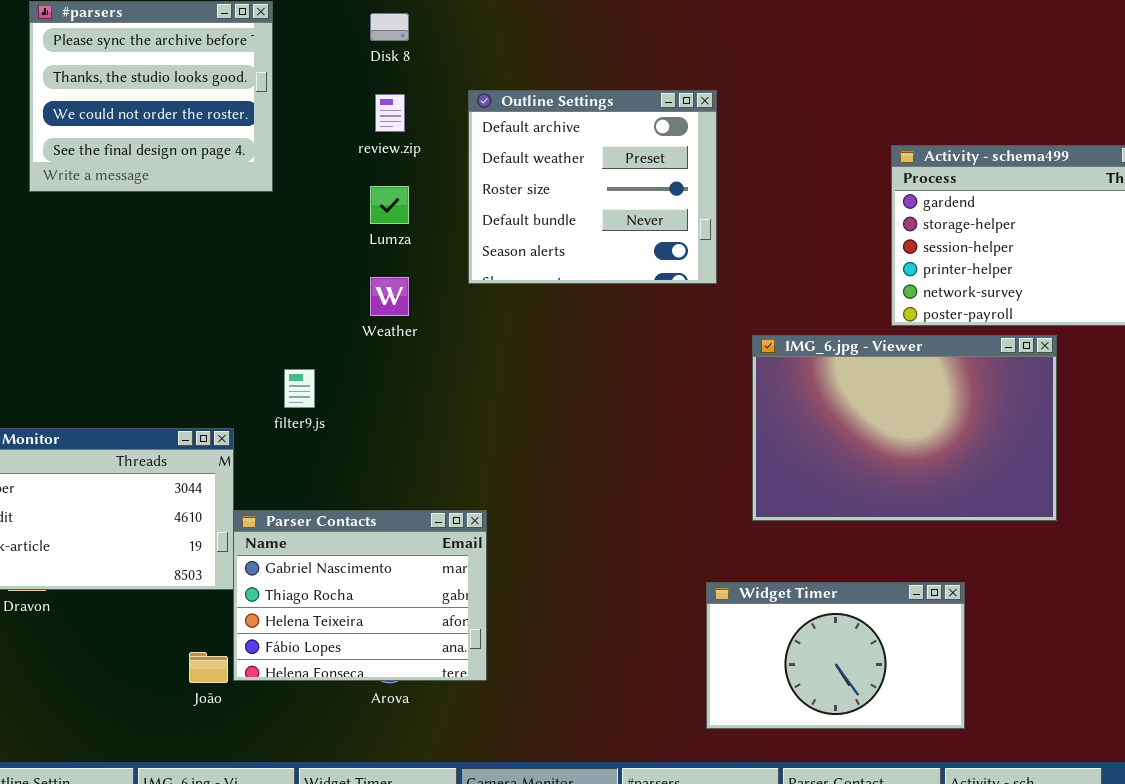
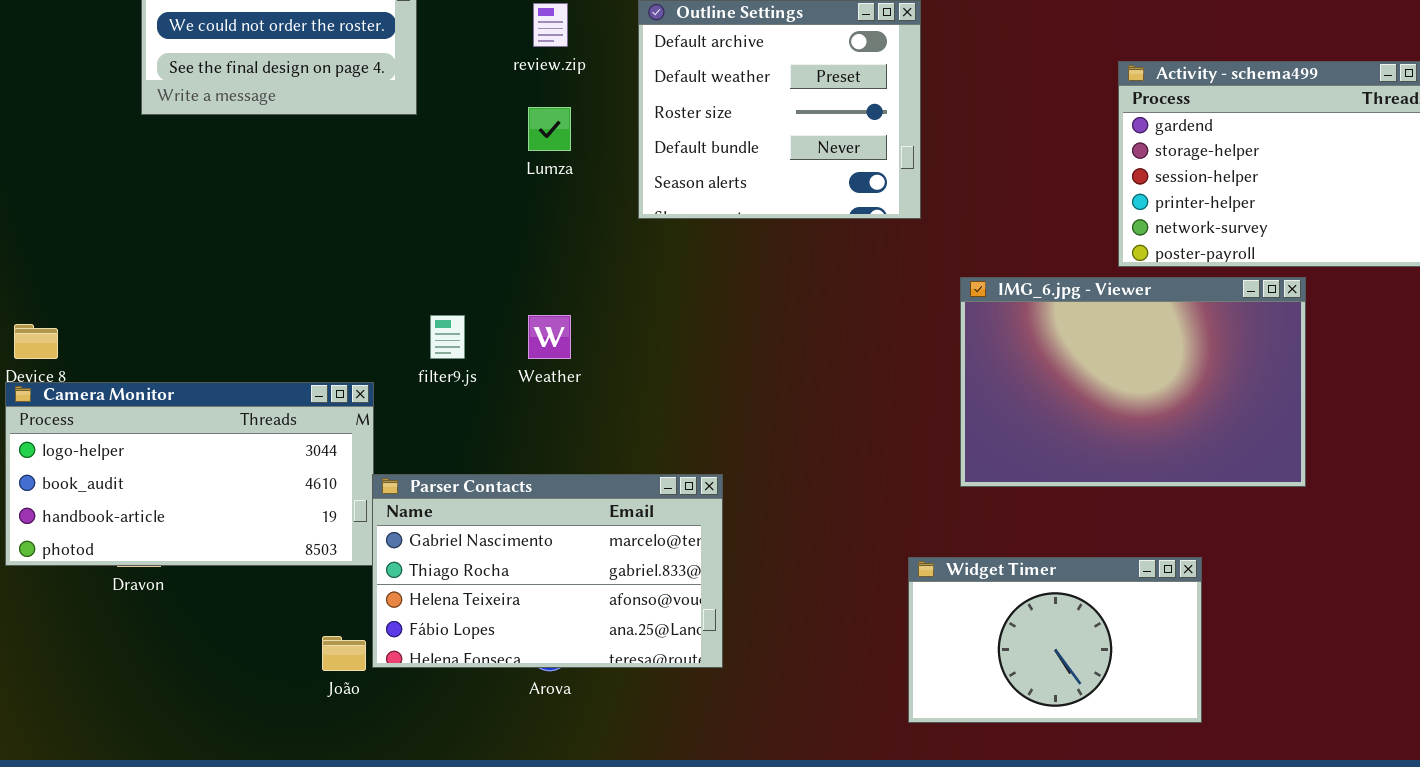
Weather: [370,277,409,316] -> [528,315,571,359], moved
Parser Contacts: [233,510,487,681] -> [372,474,723,668], resized

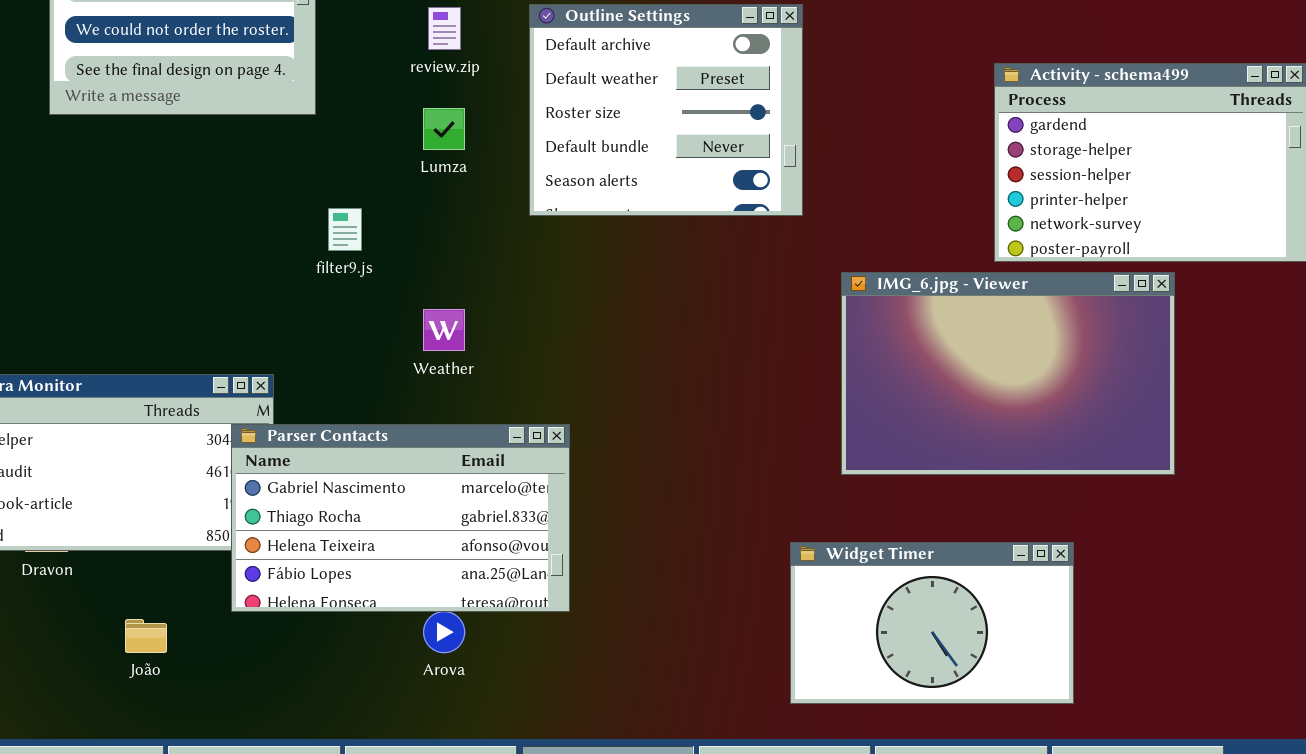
filter9.js: [430,315,465,359] -> [328,208,362,251], moved
Parser Contacts: [372,474,723,668] -> [231,424,570,612], moved
João: [322,636,366,671] -> [125,619,167,653], moved

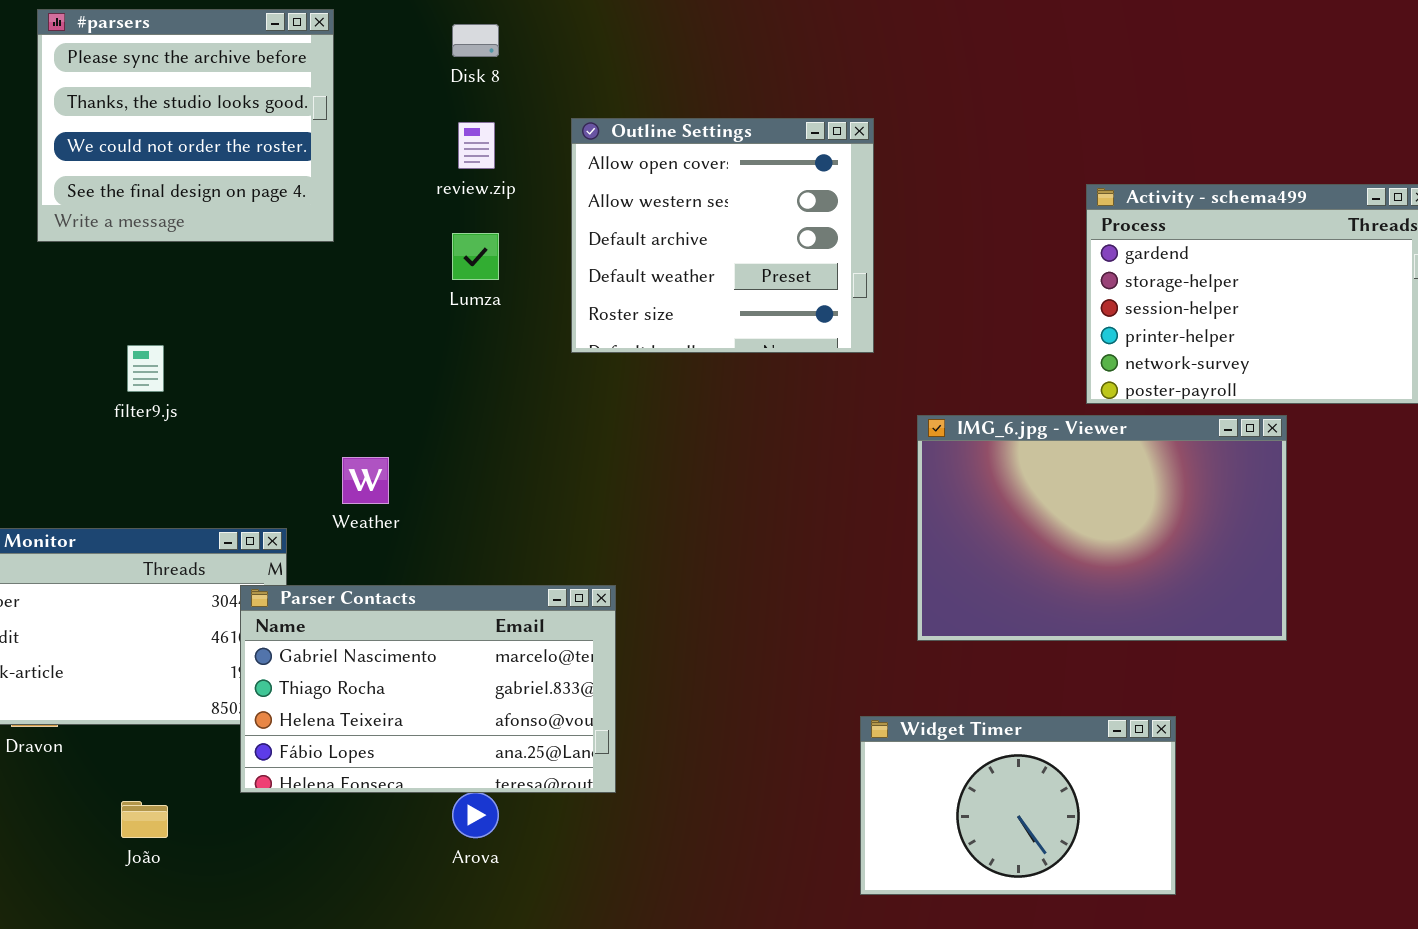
Outline Settings: [529,4,803,216] -> [571,118,874,353], scrolled up 2 rows
filter9.js: [328,208,362,251] -> [127,345,164,392], moved
Weather: [423,309,465,351] -> [342,457,389,504], moved

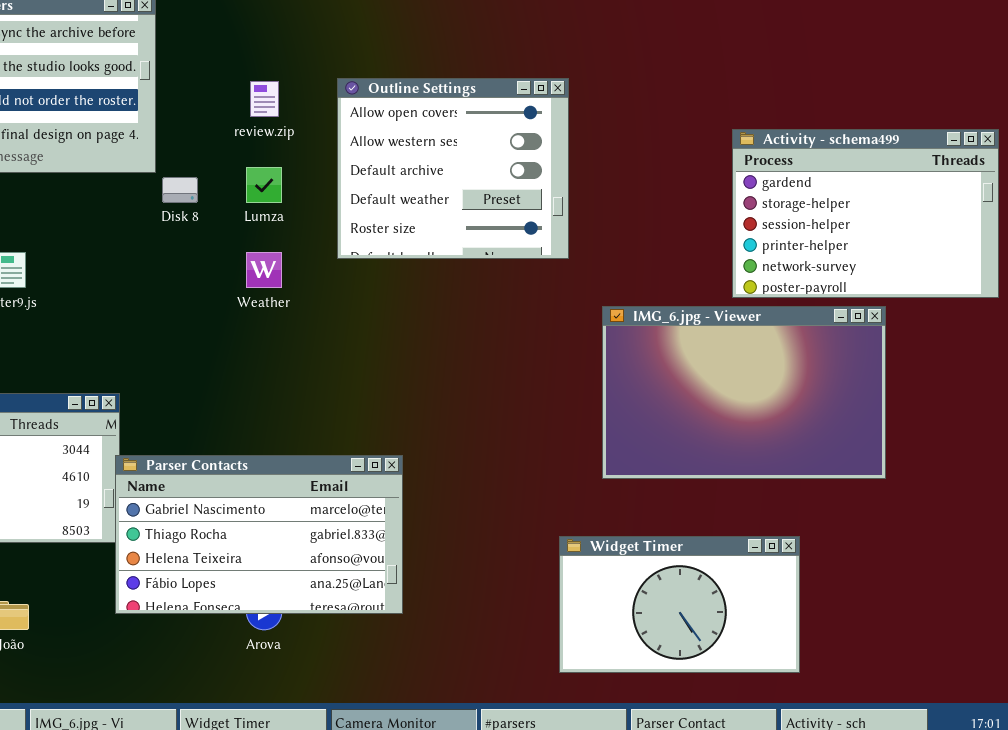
Disk 8: [452,24,499,57] -> [162,177,198,203], moved
Weather: [342,457,389,504] -> [246,252,282,288], moved
Parser Contacts: [240,585,616,793] -> [115,455,403,614], moved

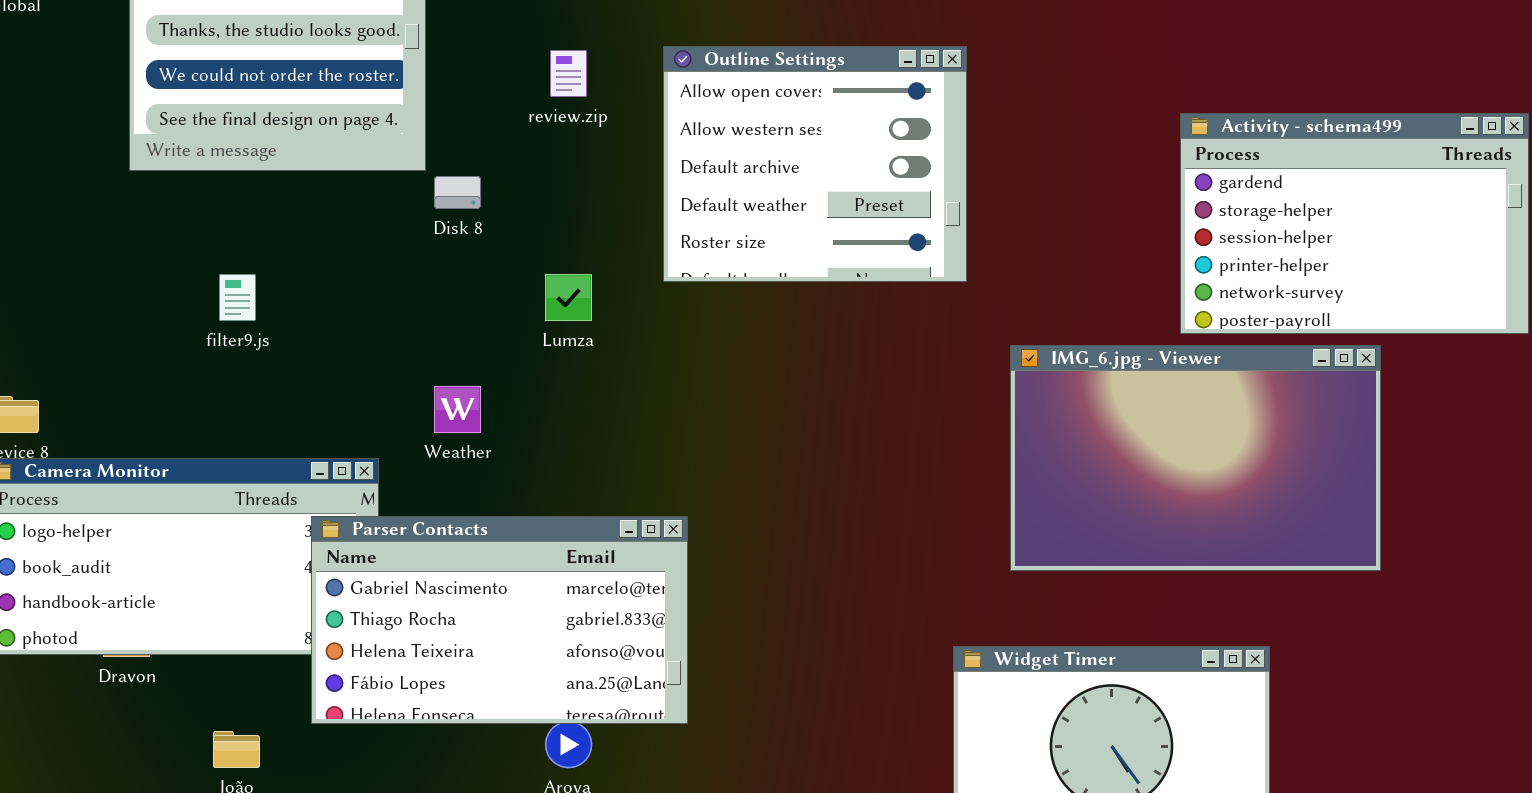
Lumza: [246,167,282,203] -> [545,274,592,321], moved
Weather: [246,252,282,288] -> [434,386,481,433], moved
Parser Contacts: [115,455,403,614] -> [311,516,688,724], moved

